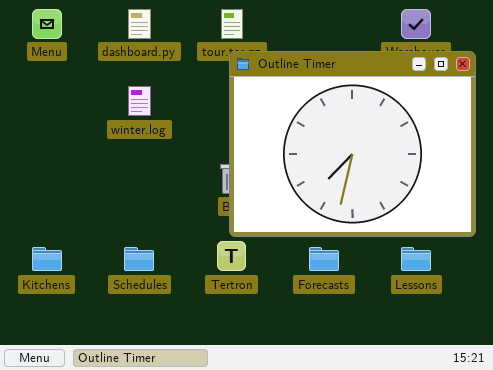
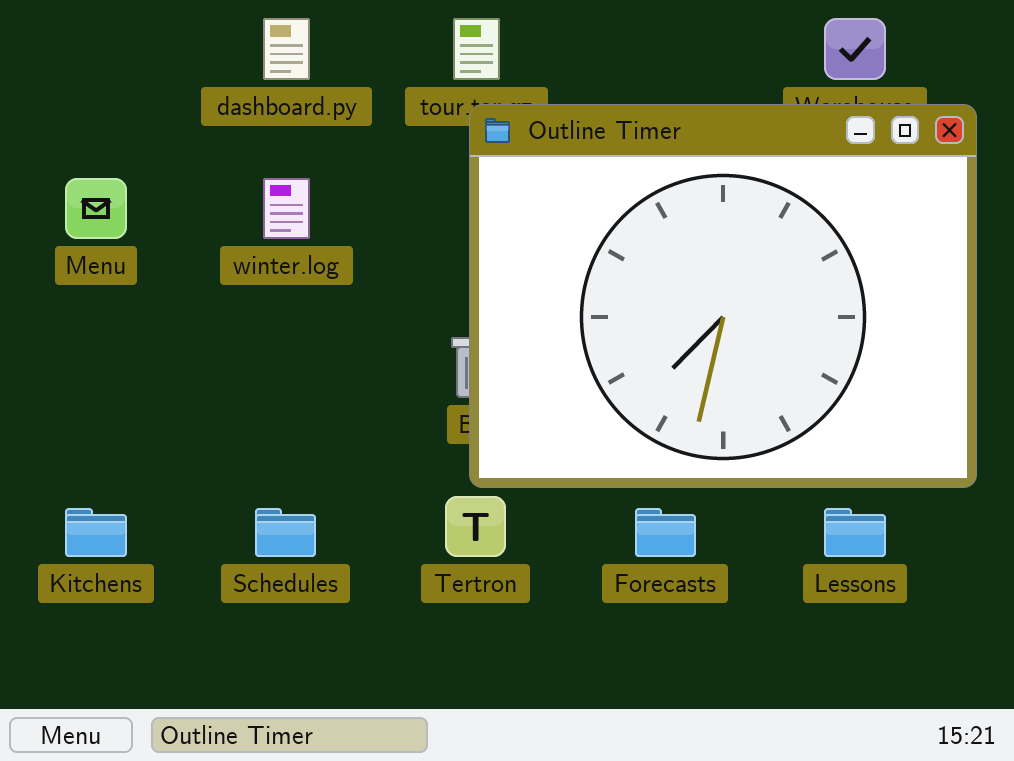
Menu: [32,9,62,39] -> [65,178,127,239], moved

